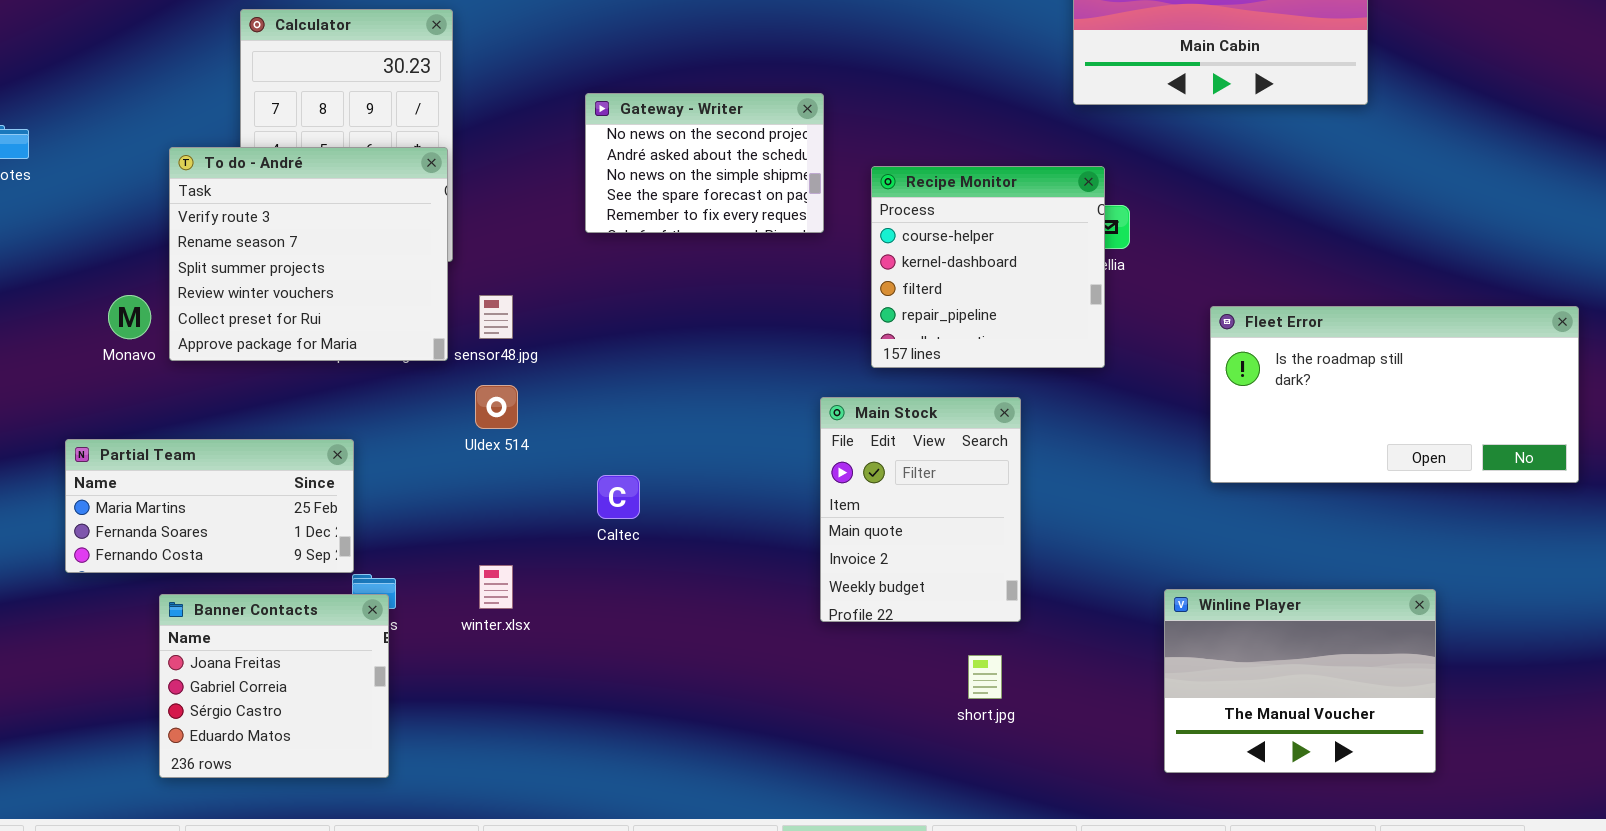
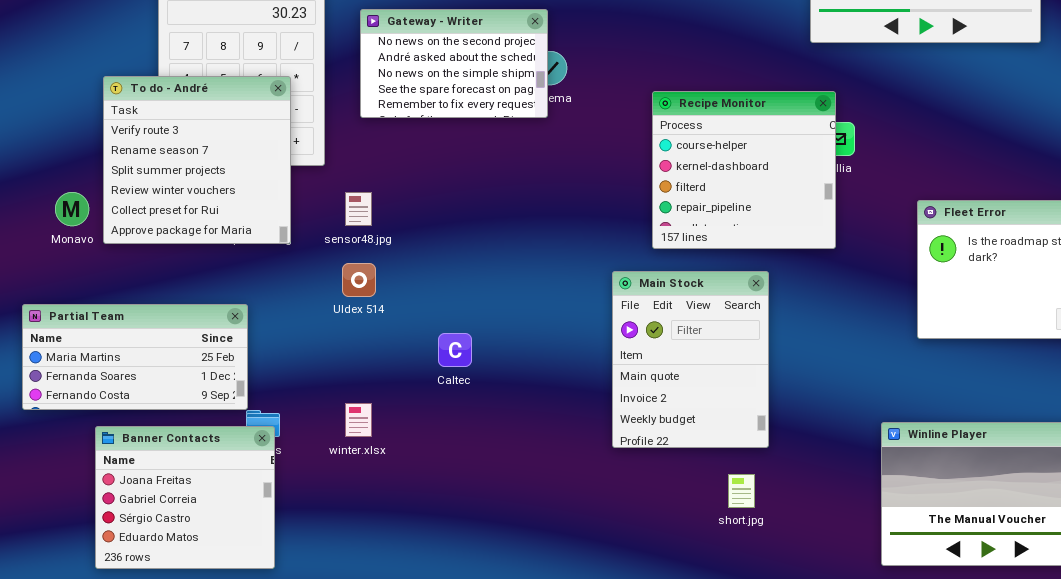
Gateway - Writer: [585,93,824,233] -> [360,9,548,118], moved
To do - André: [169,147,448,361] -> [103,76,291,244], resized

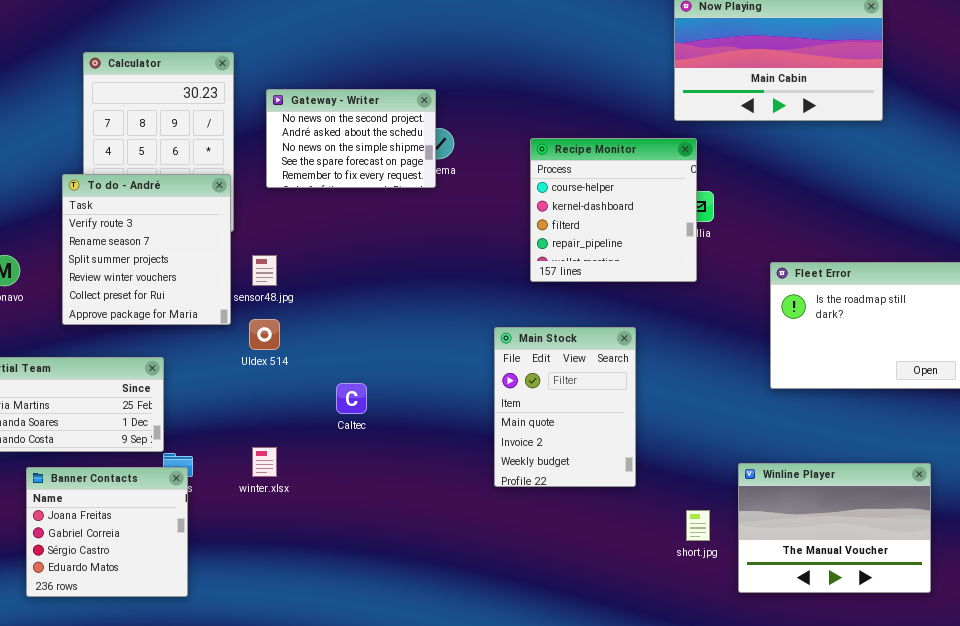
To do - André: [103,76,291,244] -> [62,174,231,325], moved
Recipe Monitor: [652,91,836,249] -> [530,138,697,282], moved
short.jpg: [728,474,755,508] -> [686,510,710,541], moved

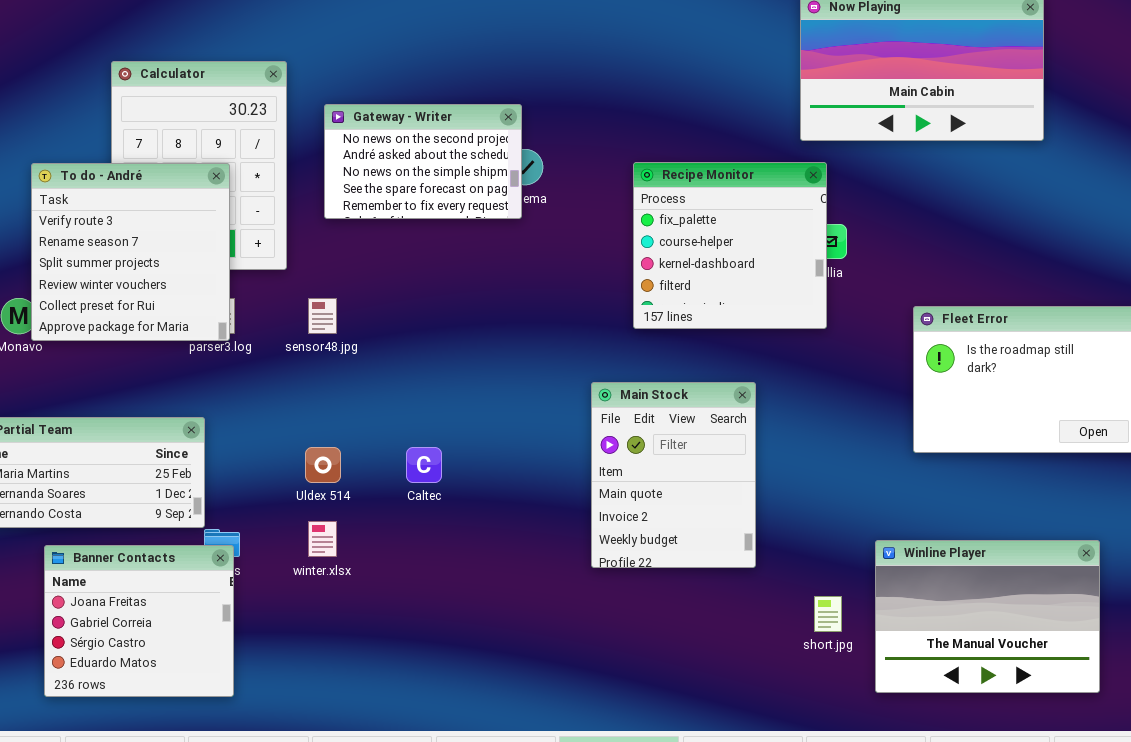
Recipe Monitor: [530,138,697,282] -> [633,162,827,329], scrolled up 1 row
To do - André: [62,174,231,325] -> [31,163,230,341], moved
Uldex 514: [249,319,280,350] -> [305,447,341,483], moved

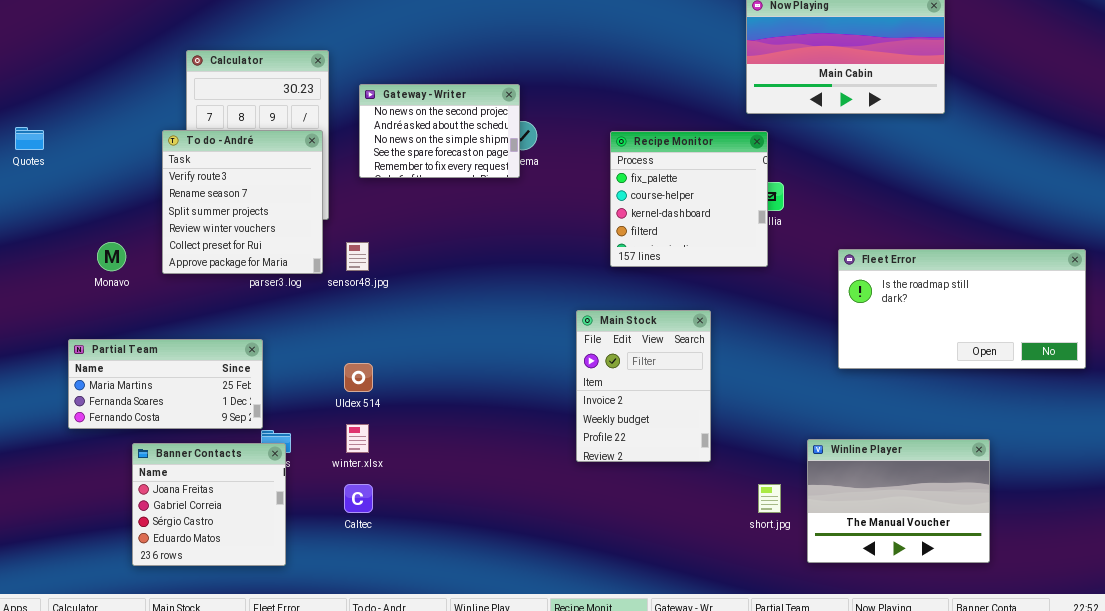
To do - André: [31,163,230,341] -> [162,130,323,274], moved
Main Stock: [591,382,756,568] -> [576,310,711,462], scrolled down 1 row
Caltec: [406,447,442,483] -> [344,484,373,513], moved

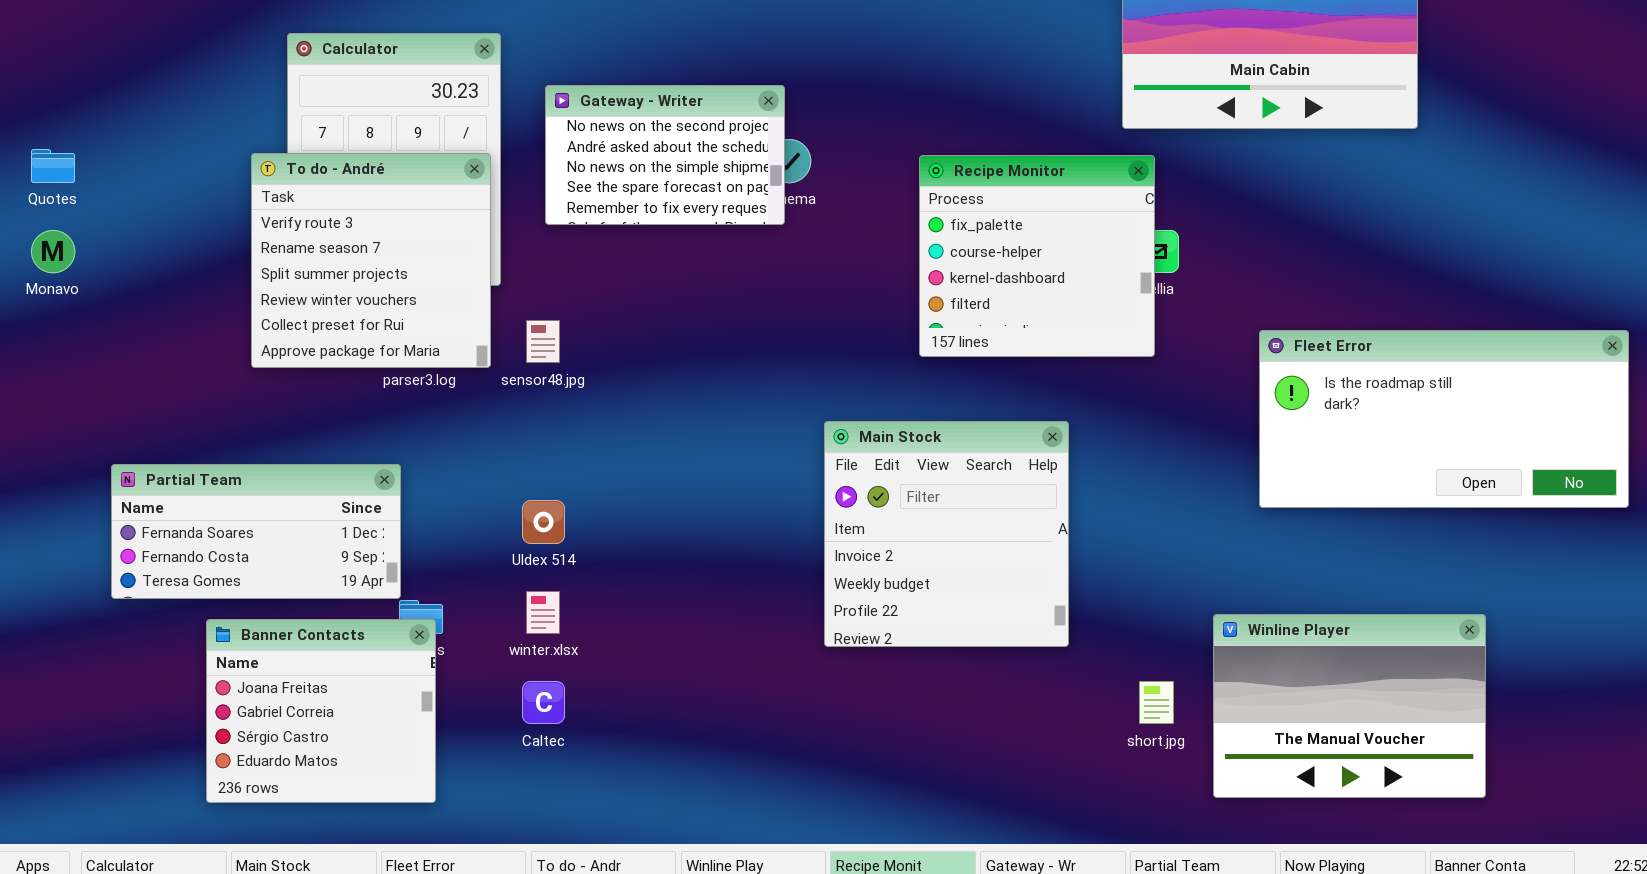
Monavo: [97,242,126,271] -> [31,230,75,273], moved
Main Stock: [576,310,711,462] -> [824,421,1069,647], resized
Partial Team: [68,339,263,429] -> [111,464,401,599], scrolled down 1 row

